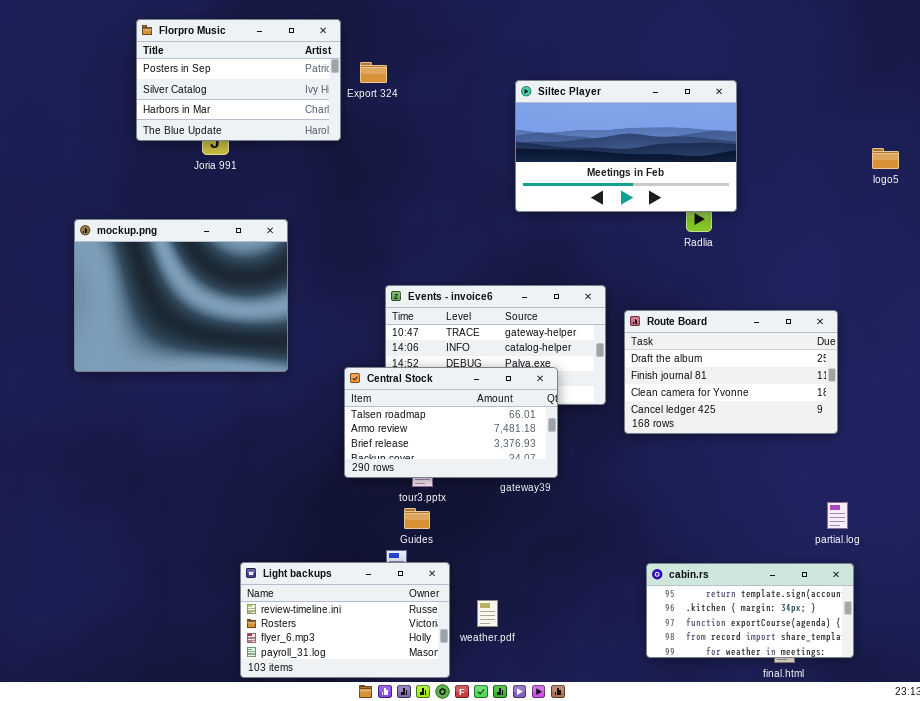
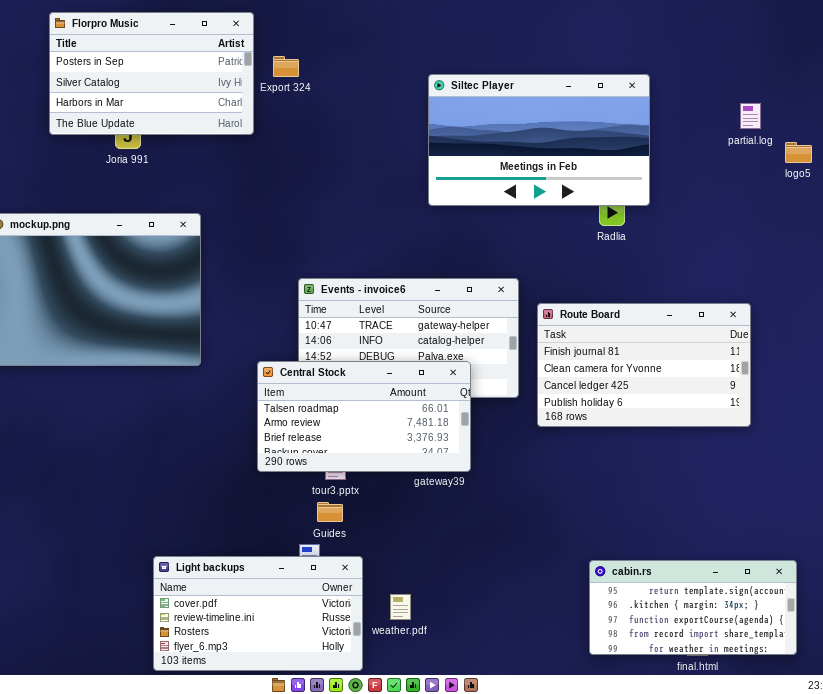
Route Board: [624,310,838,434] -> [537,303,751,427], scrolled down 1 row
partial.log: [827,502,848,529] -> [740,103,761,129], moved
Light backups: [240,562,450,678] -> [153,556,363,671], scrolled up 1 row
cabin.rs: [646,563,854,658] -> [589,560,797,655], moved

